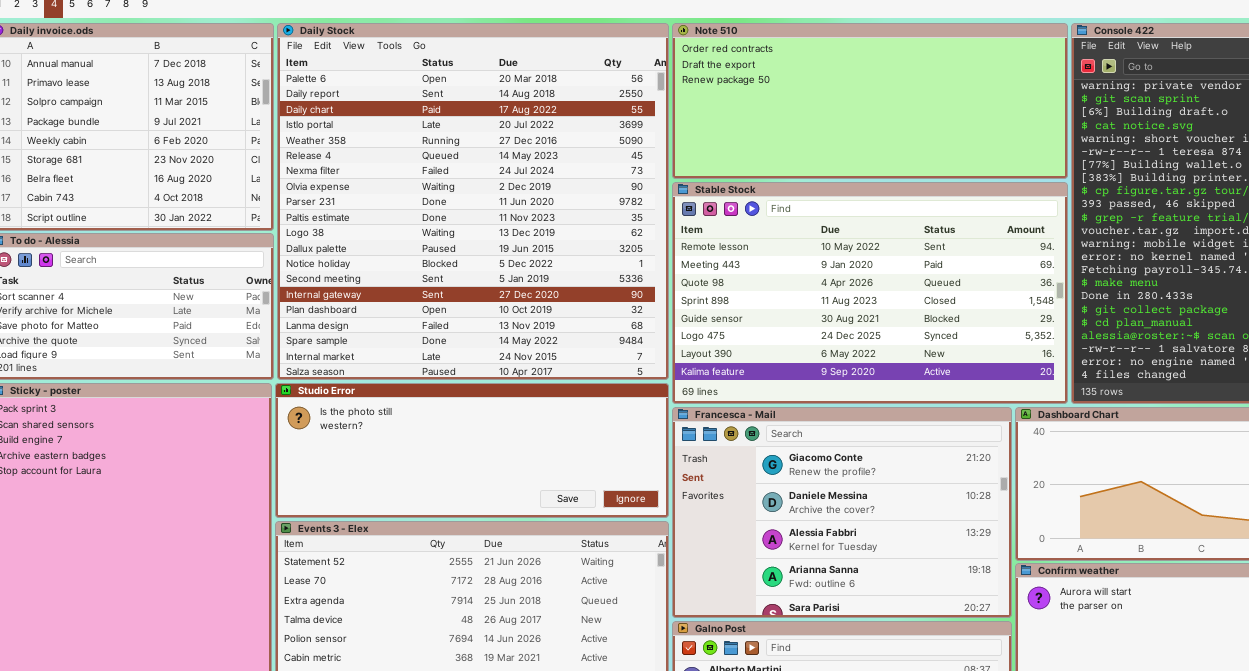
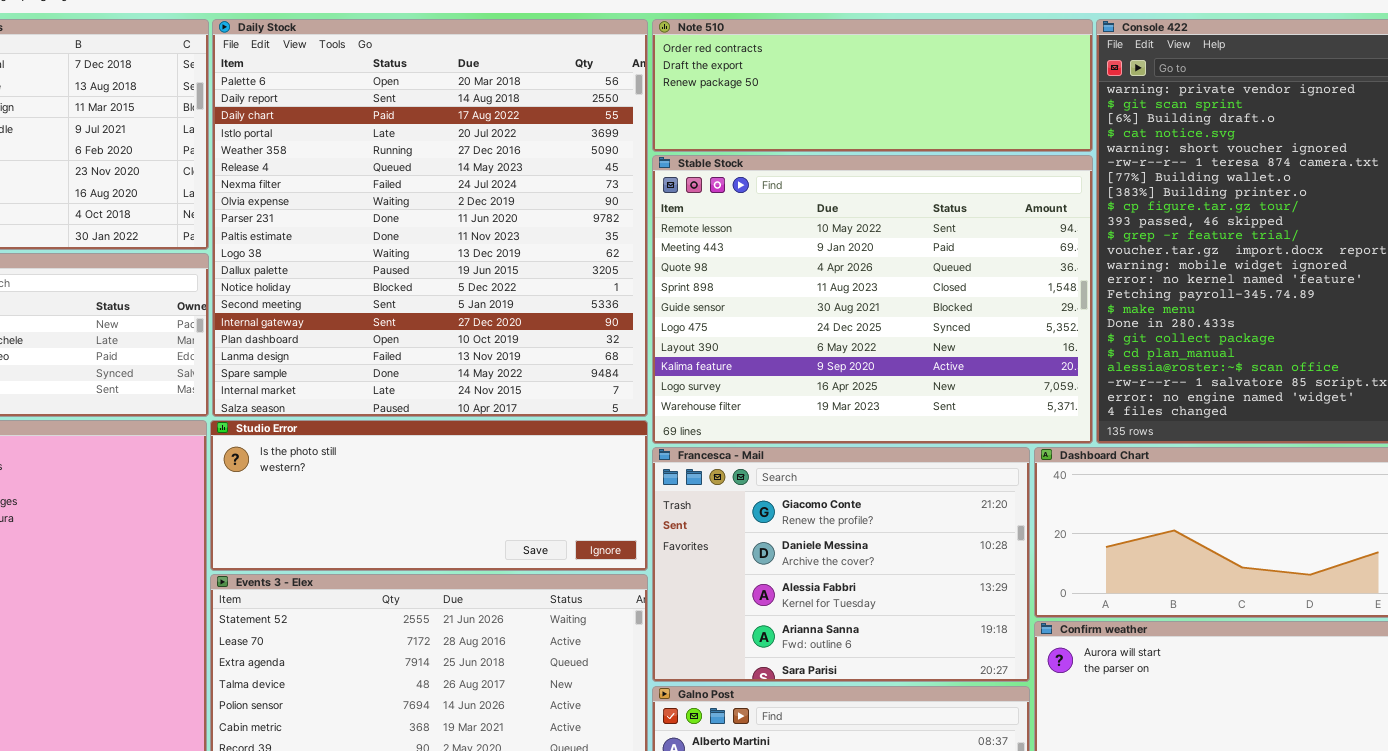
Note 510: [672,23,1068,179] -> [652,19,1093,152], resized
Stable Stock: [672,182,1068,404] -> [652,155,1093,444], resized

